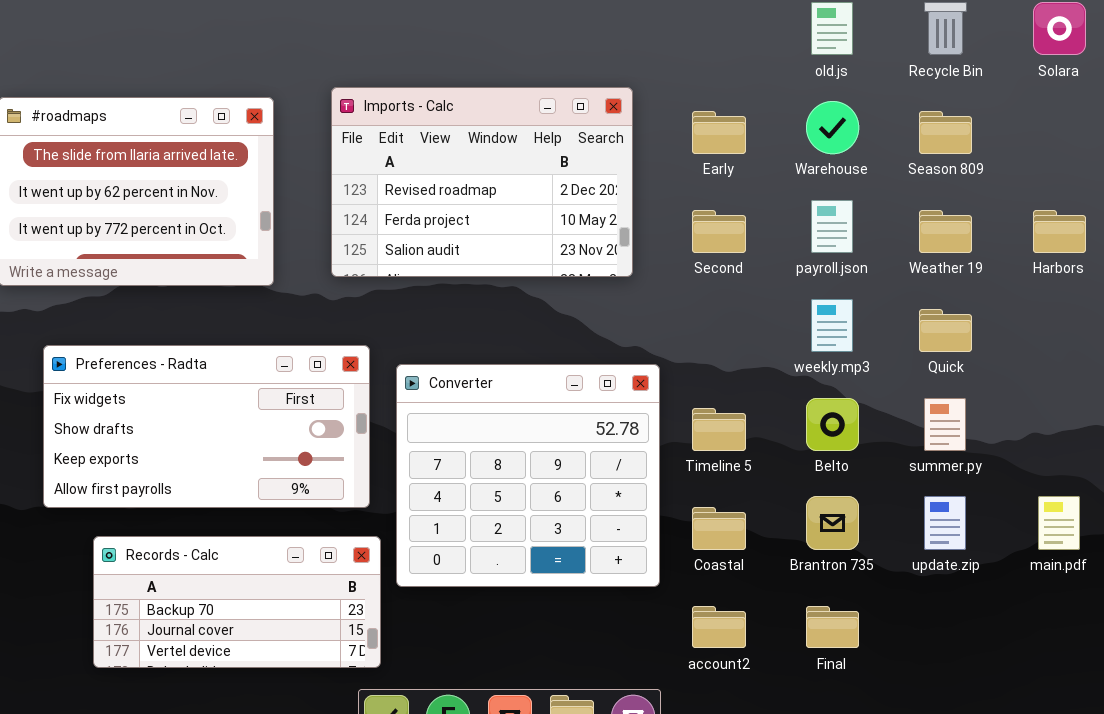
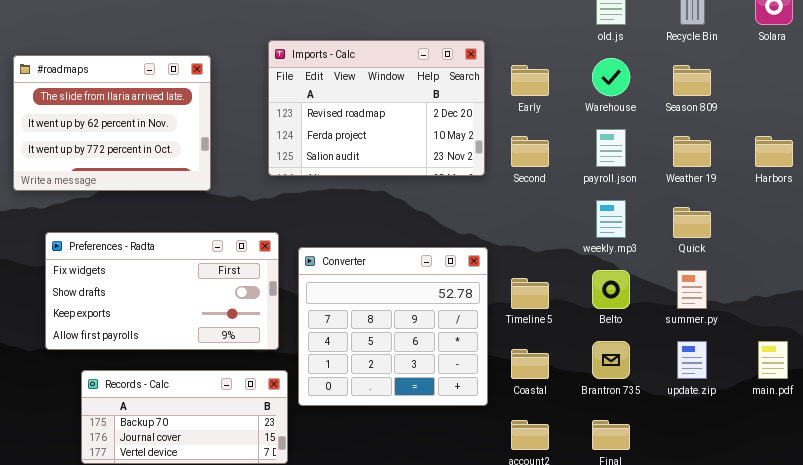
Imports - Calc: [331,87,633,277] -> [268,40,485,176], moved

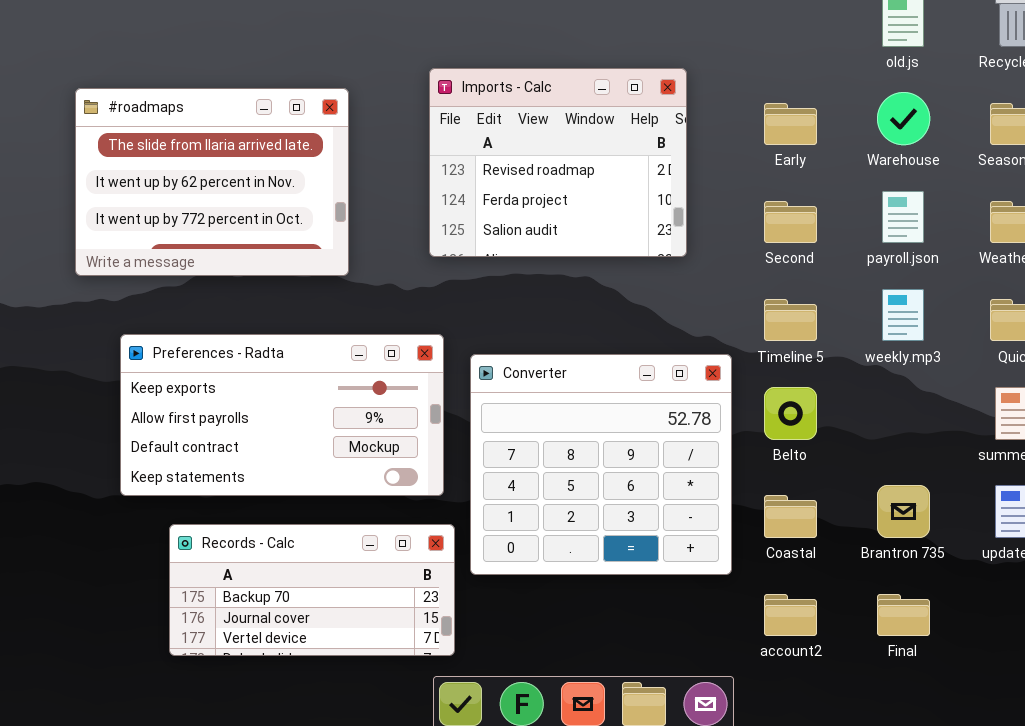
Imports - Calc: [268,40,485,176] -> [429,68,687,257], resized
Preferences - Radta: [45,232,279,350] -> [120,334,444,496], scrolled down 2 rows
Belto: [592,270,630,309] -> [764,387,817,440], moved
Timeline 5: [511,278,549,309] -> [764,299,817,341], moved

